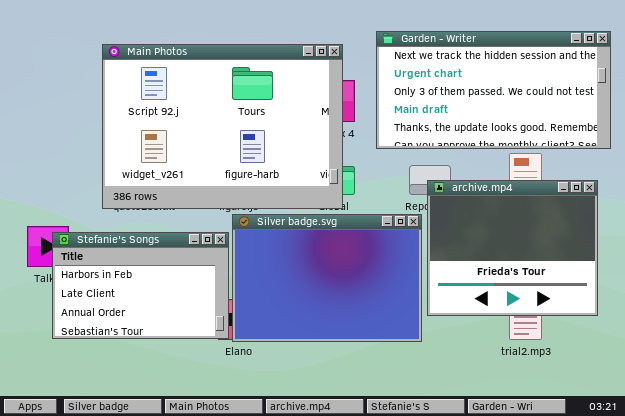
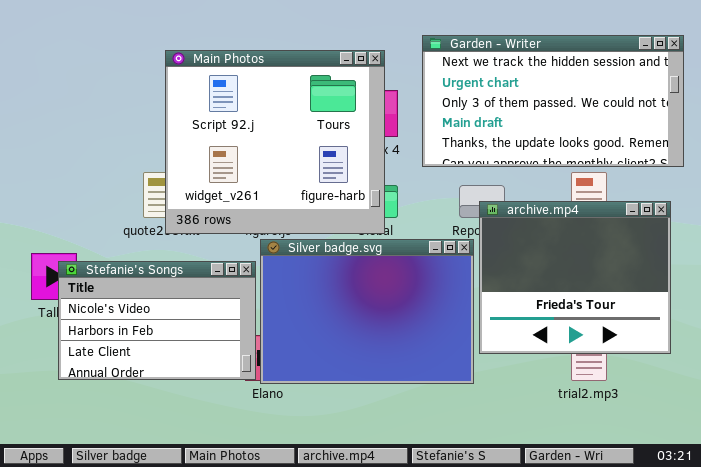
Main Photos: [102,44,343,209] -> [165,50,385,234], resized
Stefanie's Songs: [52,232,229,339] -> [58,261,256,380], scrolled up 1 row

